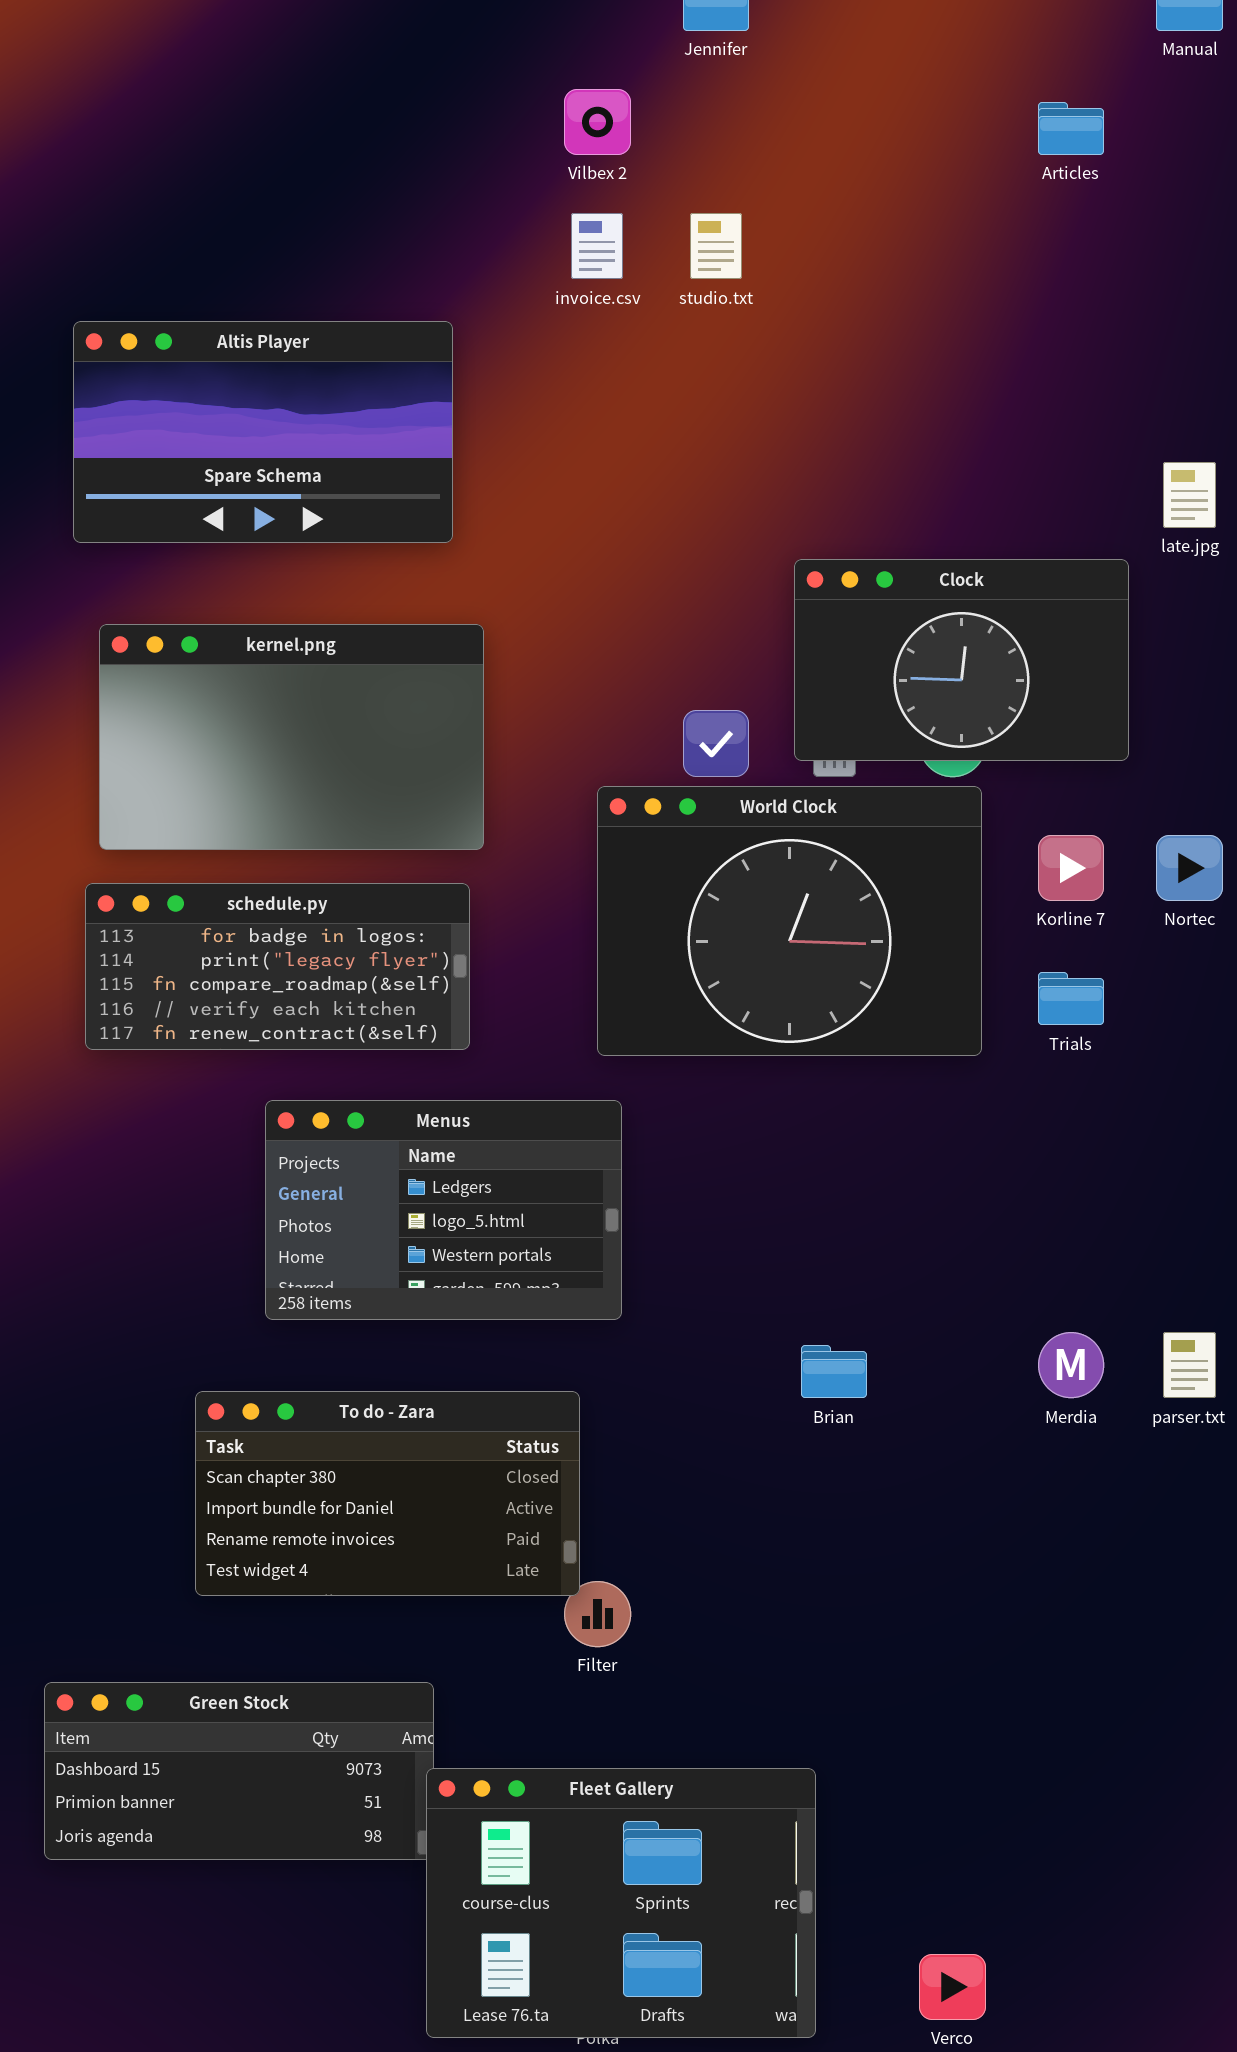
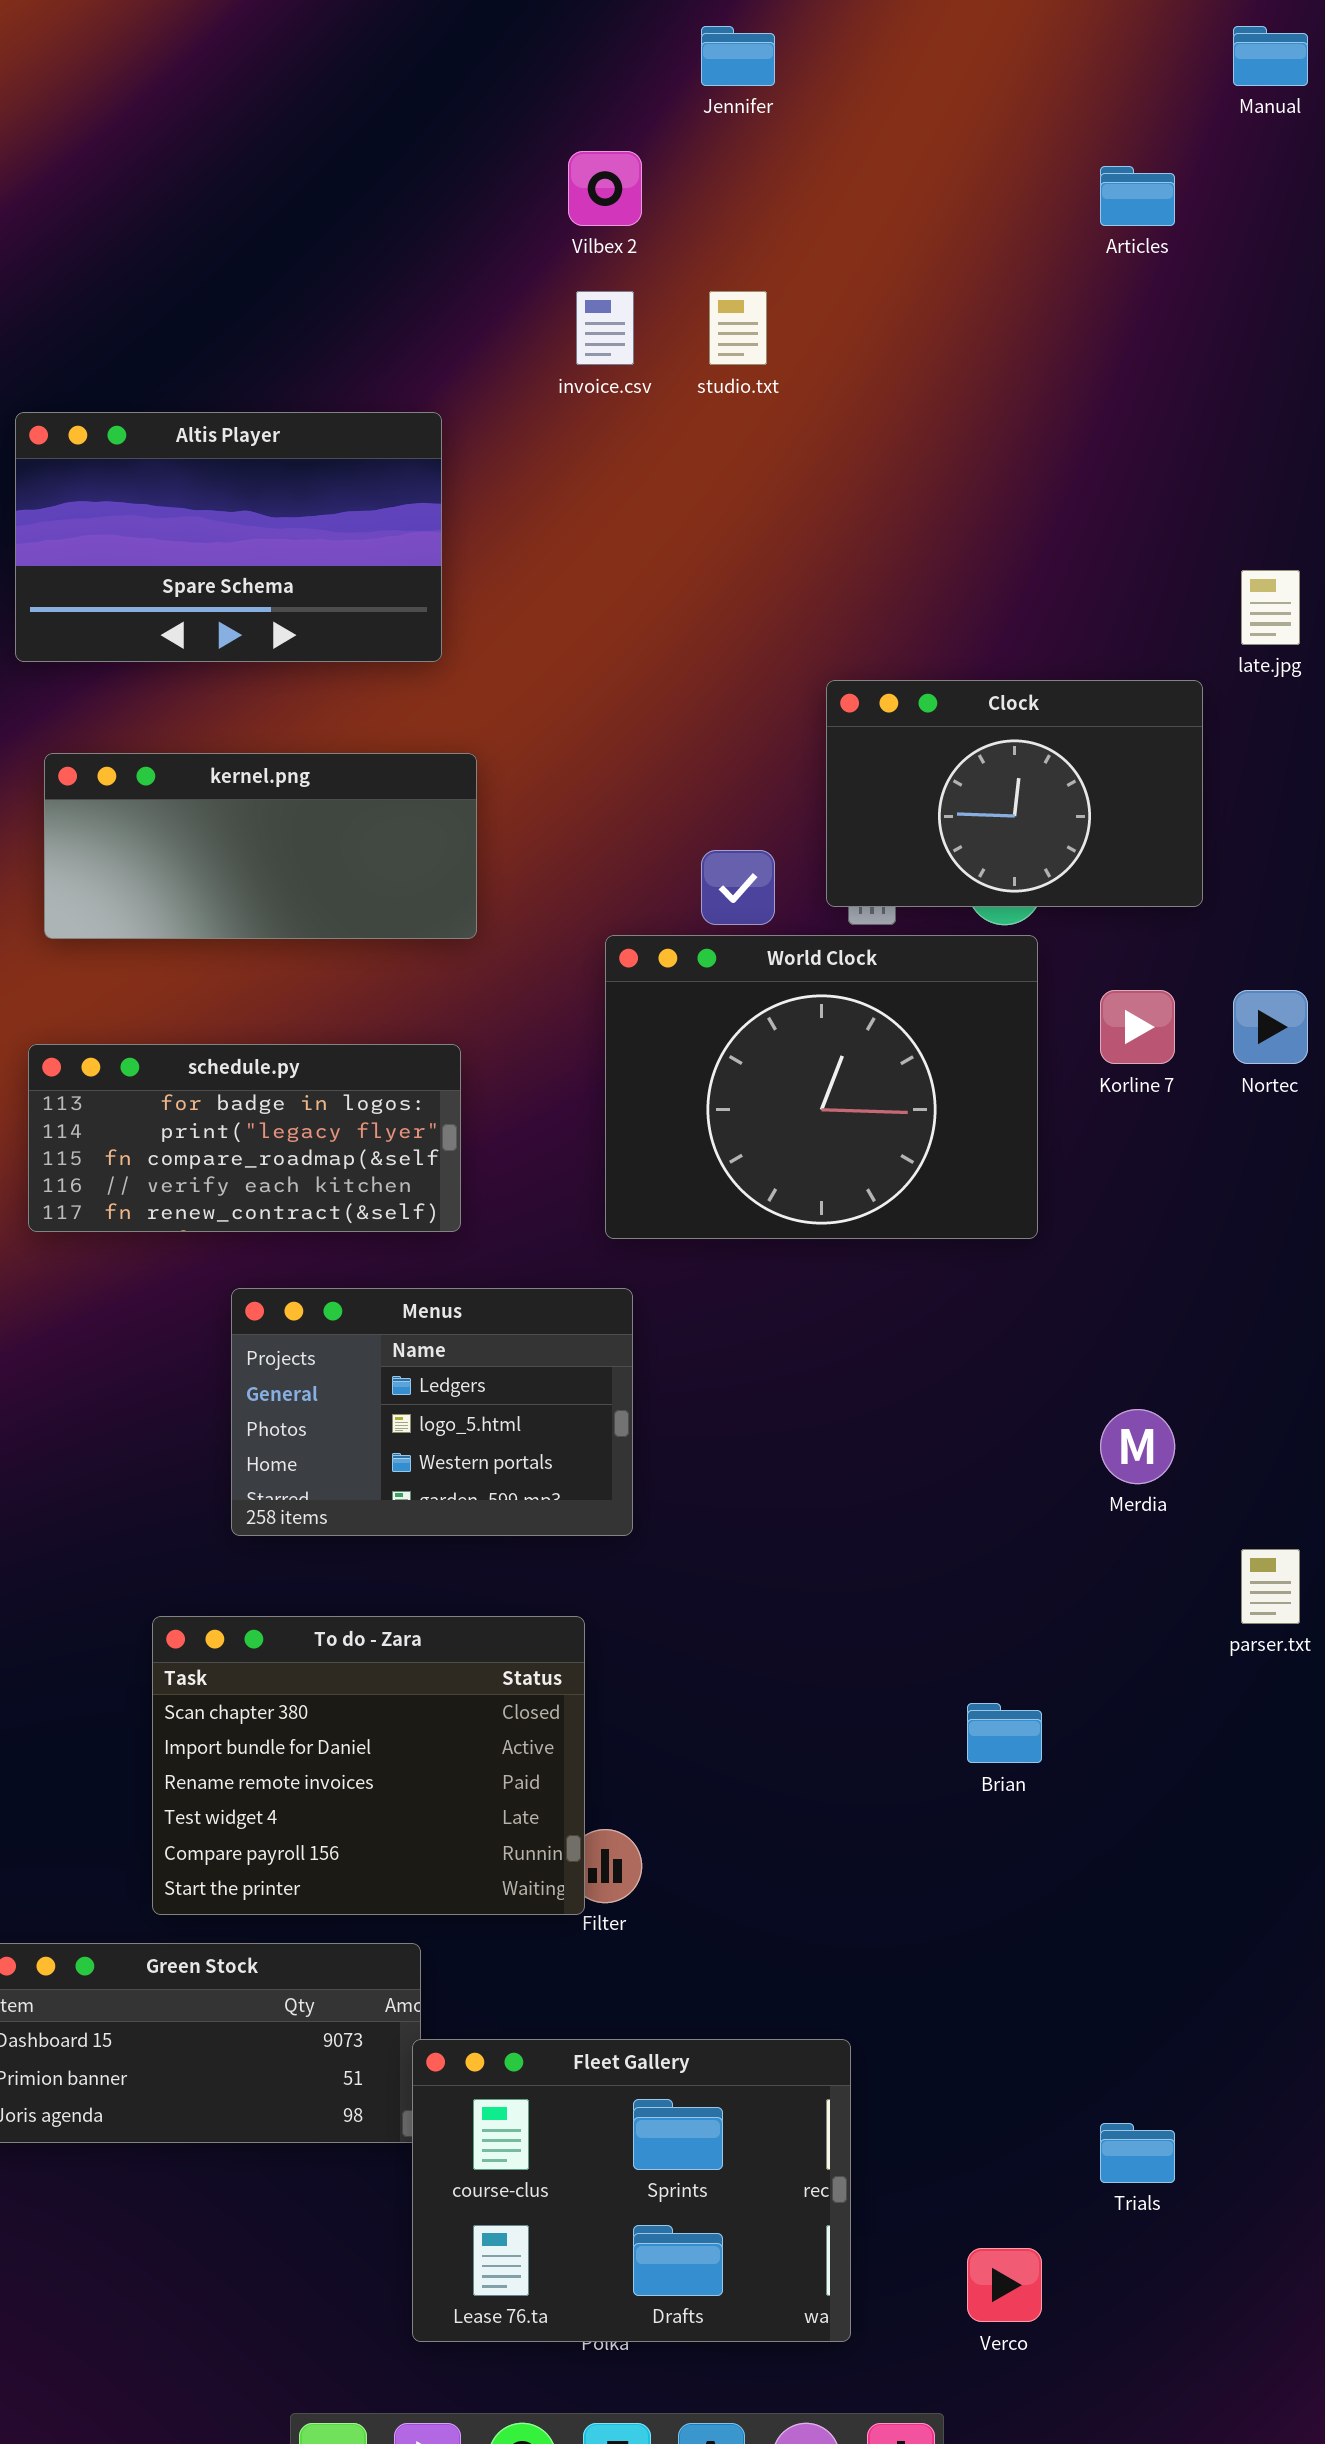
kernel.png: [99,624,484,850] -> [44,753,477,939], resized
Trials: [1038,972,1104,1025] -> [1100,2123,1175,2183], moved
Merdia: [1038,1332,1104,1398] -> [1100,1409,1175,1484], moved
Brian: [801,1345,867,1398] -> [967,1703,1042,1763], moved
To do - Zara: [195,1391,580,1596] -> [152,1616,585,1915], resized

